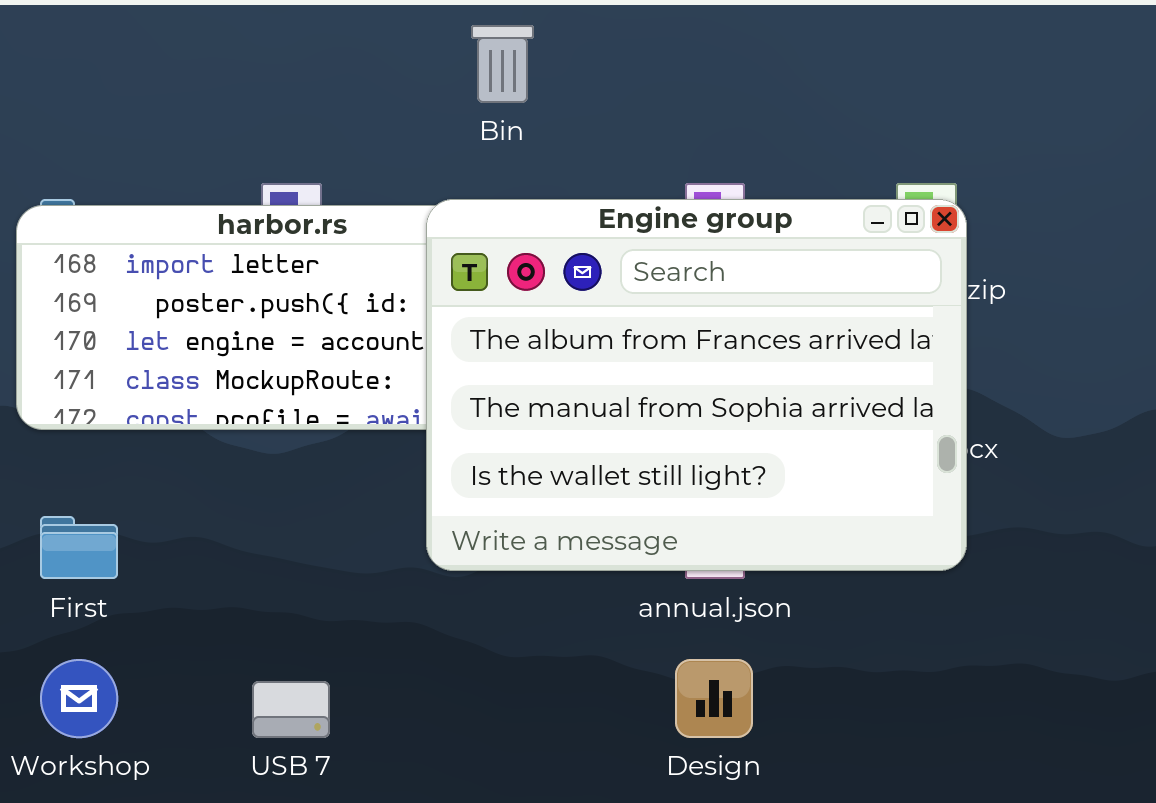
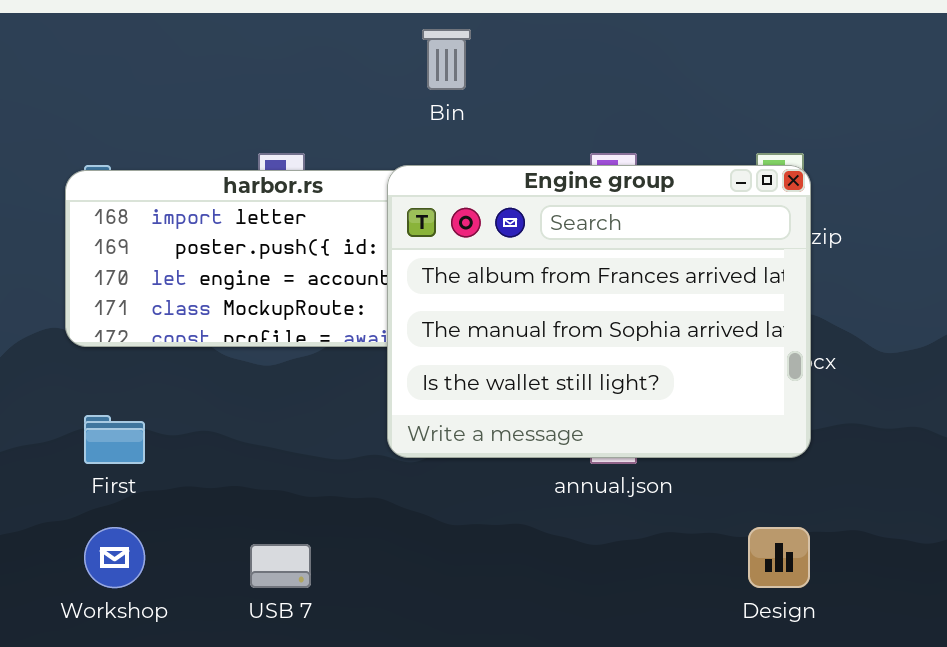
Design: [675,659,753,738] -> [748,527,810,588], moved

